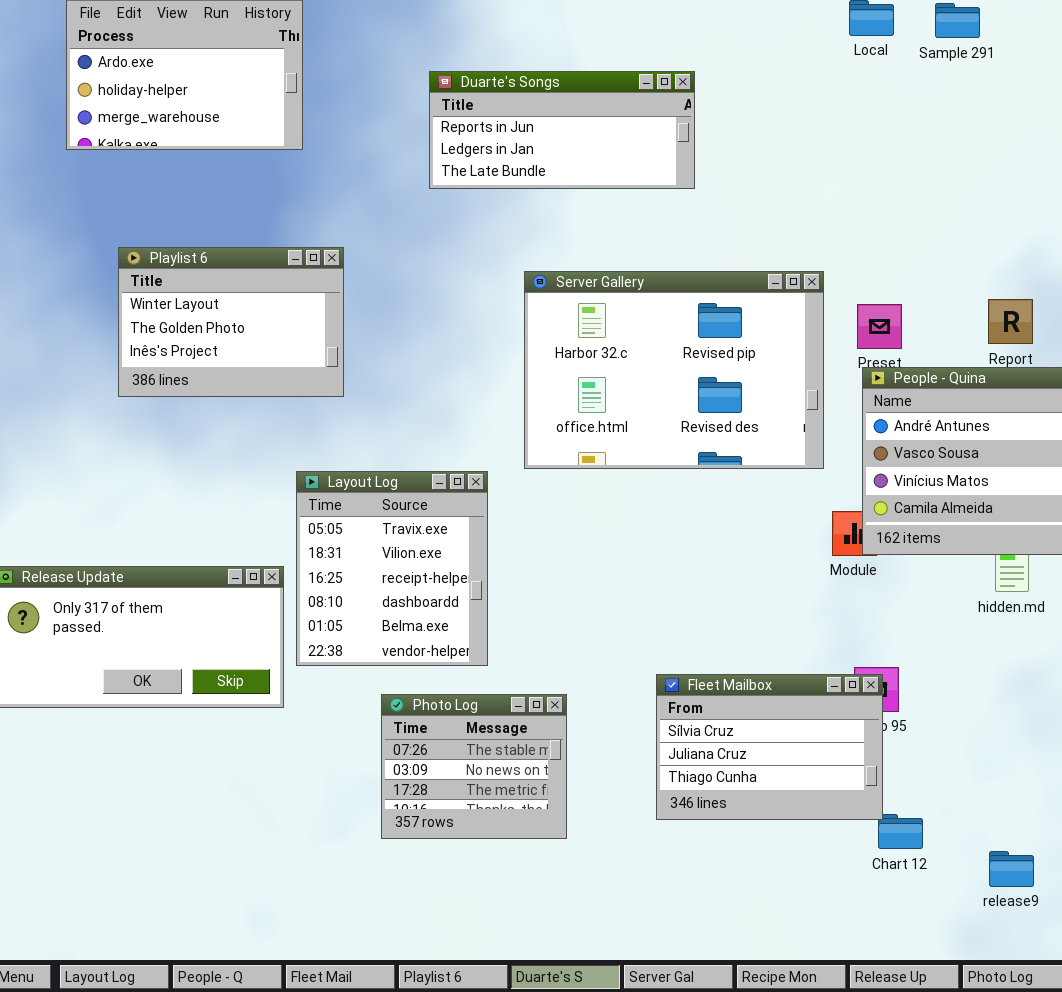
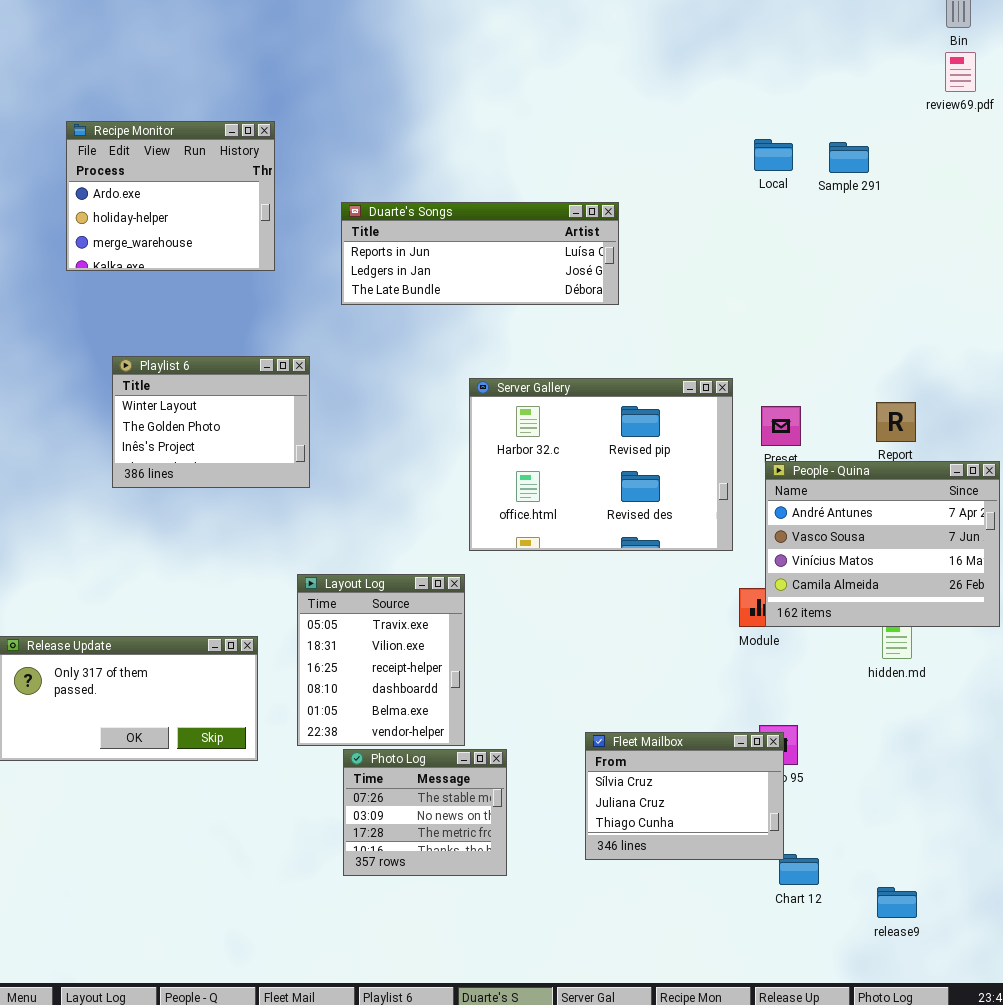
Duarte's Songs: [429,71,695,189] -> [341,202,619,305], resized
Layout Log: [296,471,488,666] -> [297,574,465,746], moved

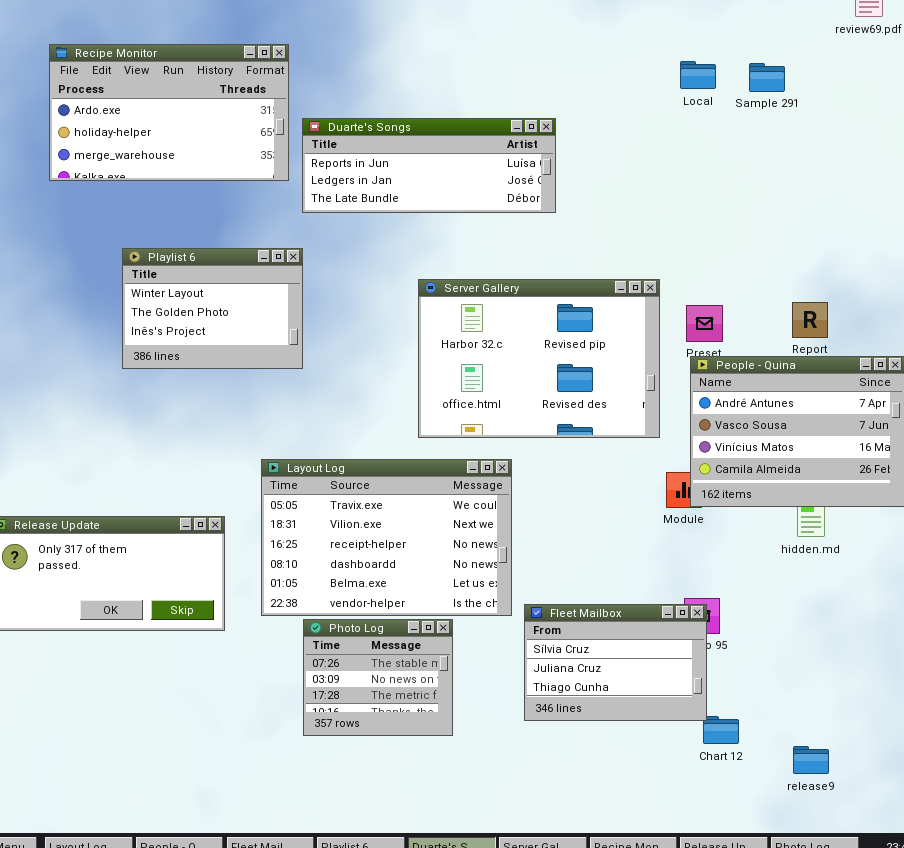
Recipe Monitor: [66,121,275,271] -> [49,44,289,181], resized
Playlist 6: [112,356,310,488] -> [122,248,303,369], moved
Layout Log: [297,574,465,746] -> [261,459,512,616], resized

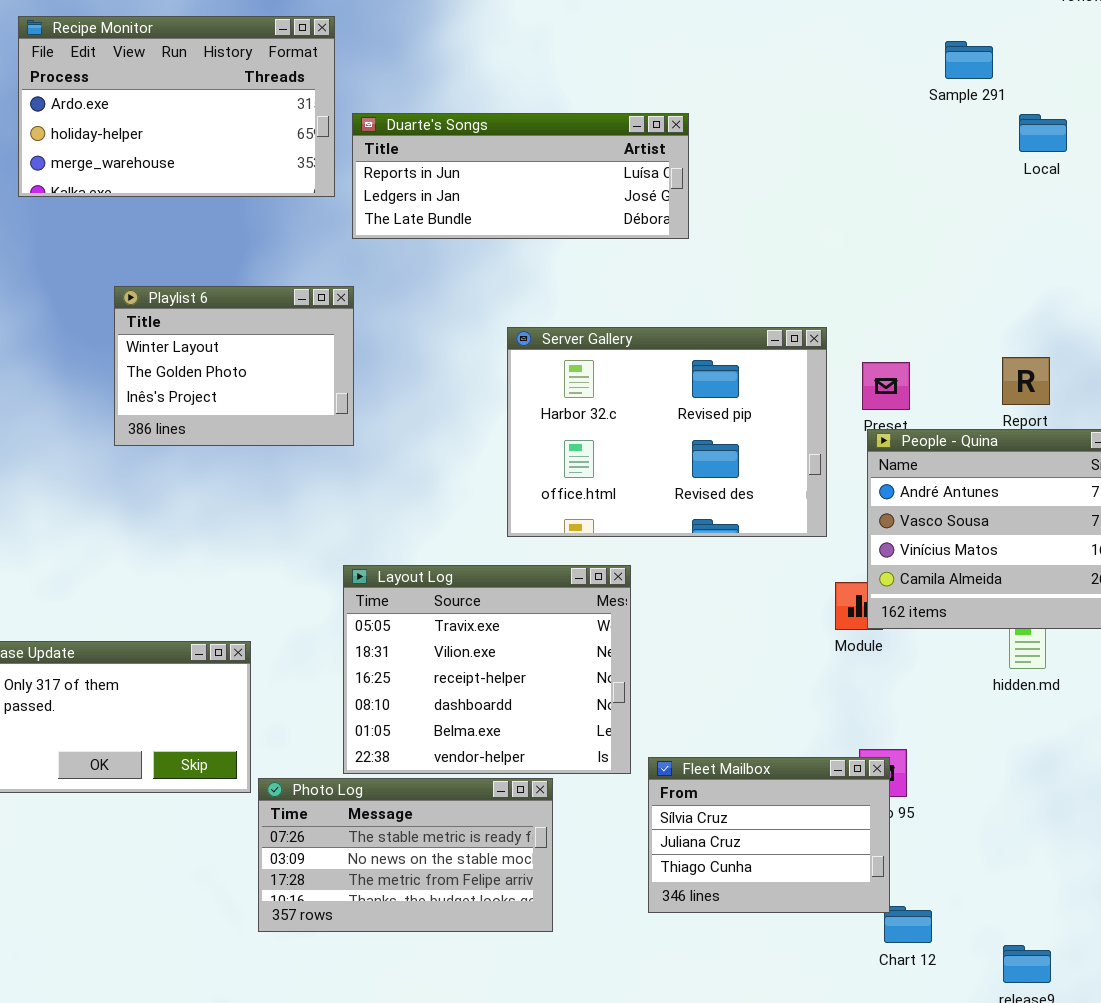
Local: [680,61,716,89] -> [1019,114,1067,152], moved
Layout Log: [261,459,512,616] -> [343,565,631,774], resized
Photo Log: [303,619,453,736] -> [258,778,553,932], resized

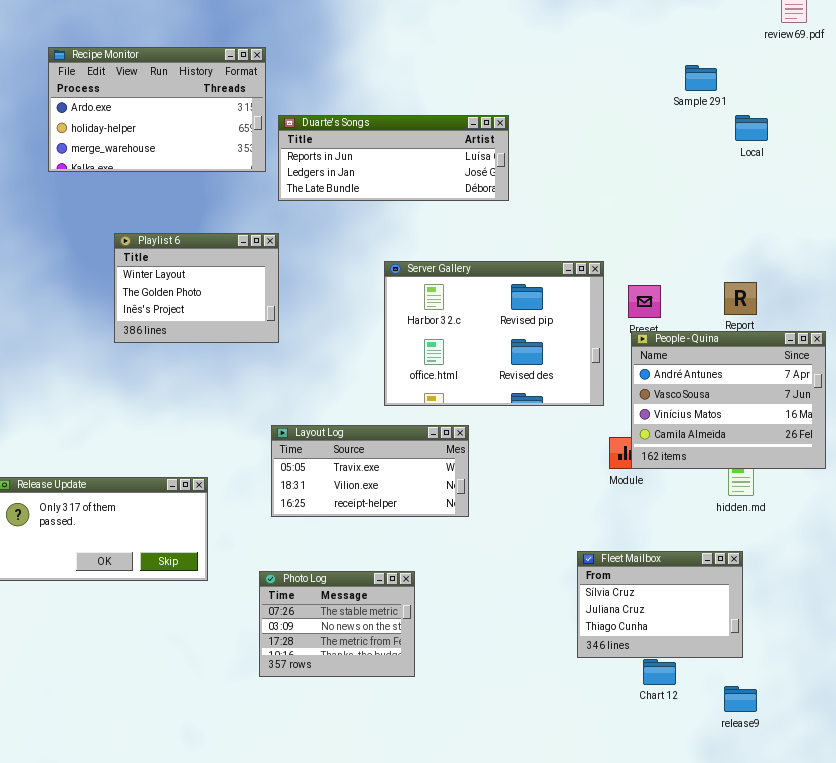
Layout Log: [343,565,631,774] -> [271,425,469,517], resized
Fleet Mailbox: [648,757,890,913] -> [577,551,743,658], moved
Photo Log: [258,778,553,932] -> [259,571,415,677], resized

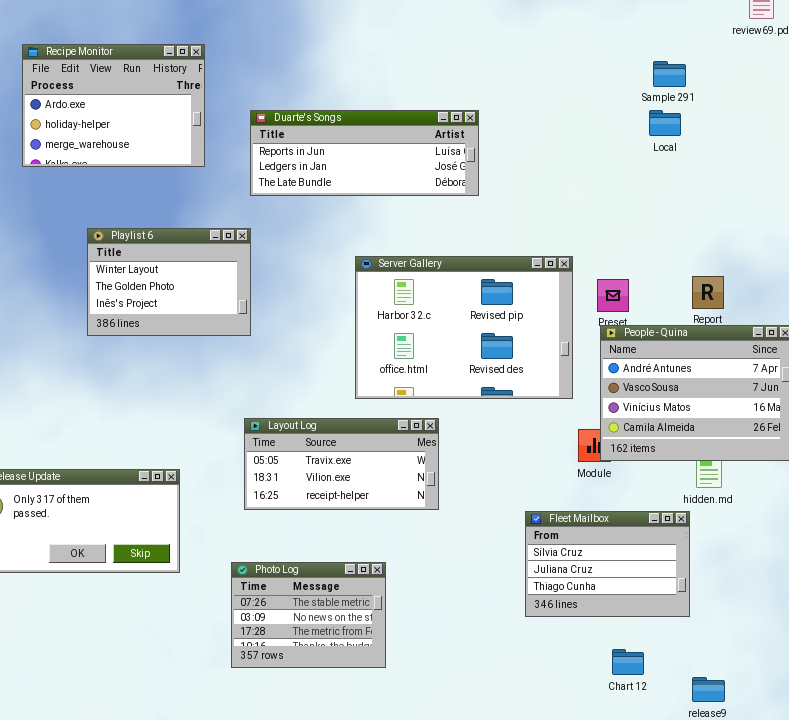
Recipe Monitor: [48,47,266,172] -> [22,44,205,167], resized
Local: [735,115,768,141] -> [649,110,681,136], moved
Fleet Mailbox: [577,551,743,658] -> [525,511,690,617], moved

